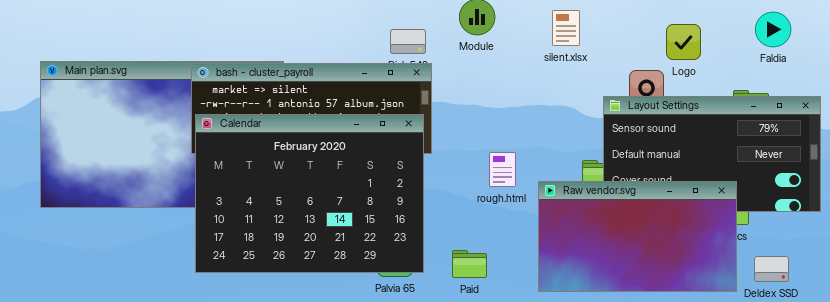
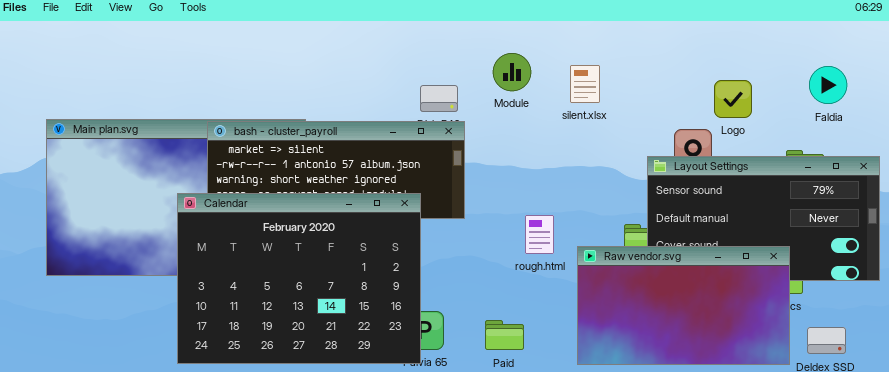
silent.xlsx: [552,10,580,46] -> [570,65,600,103], moved
Calendar: [195,114,424,273] -> [177,193,421,364], moved

